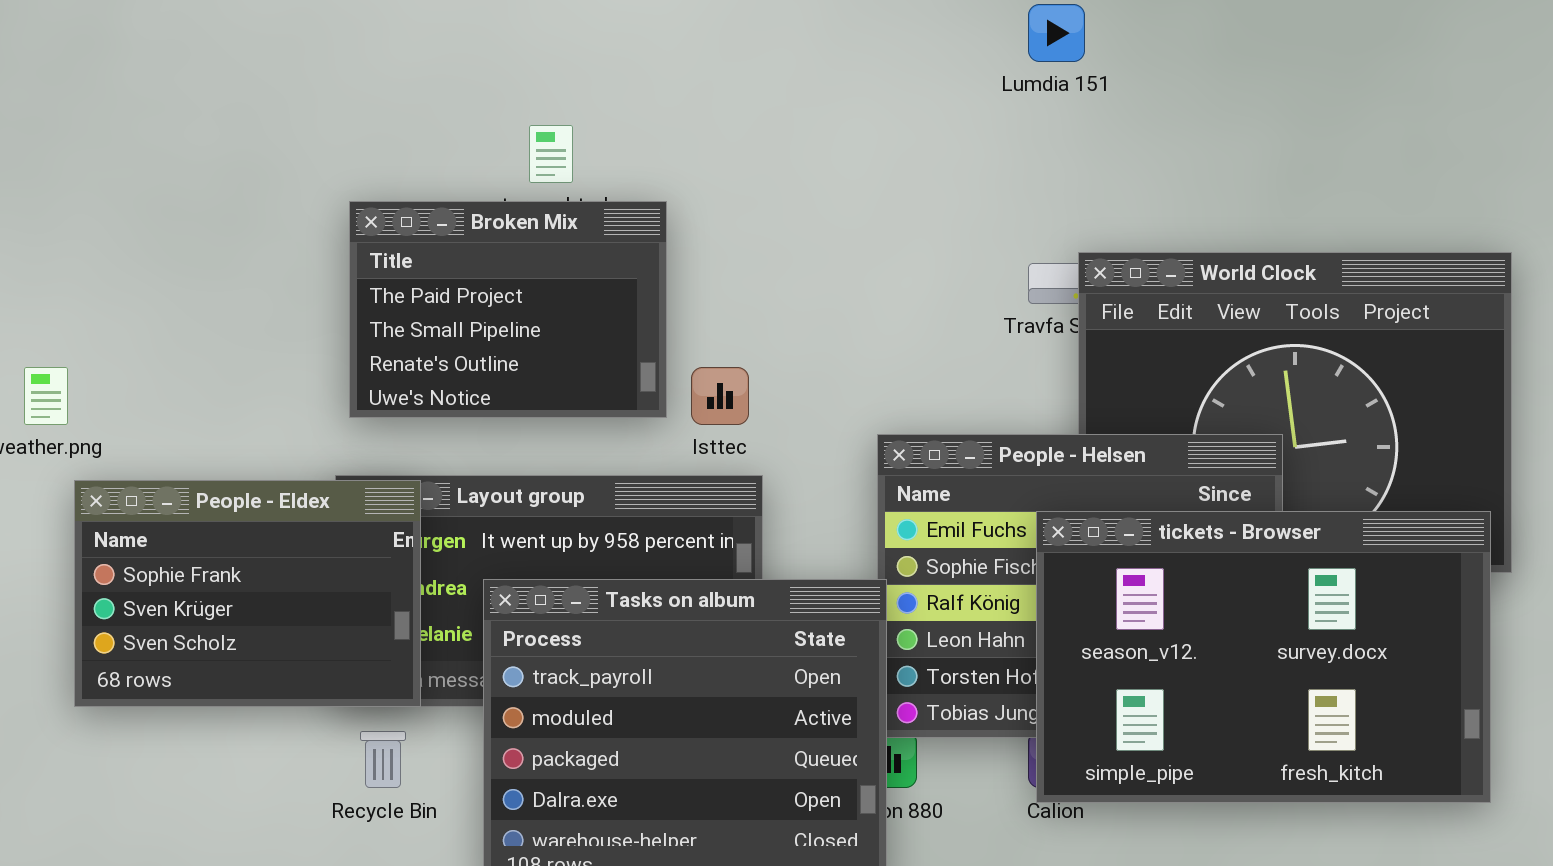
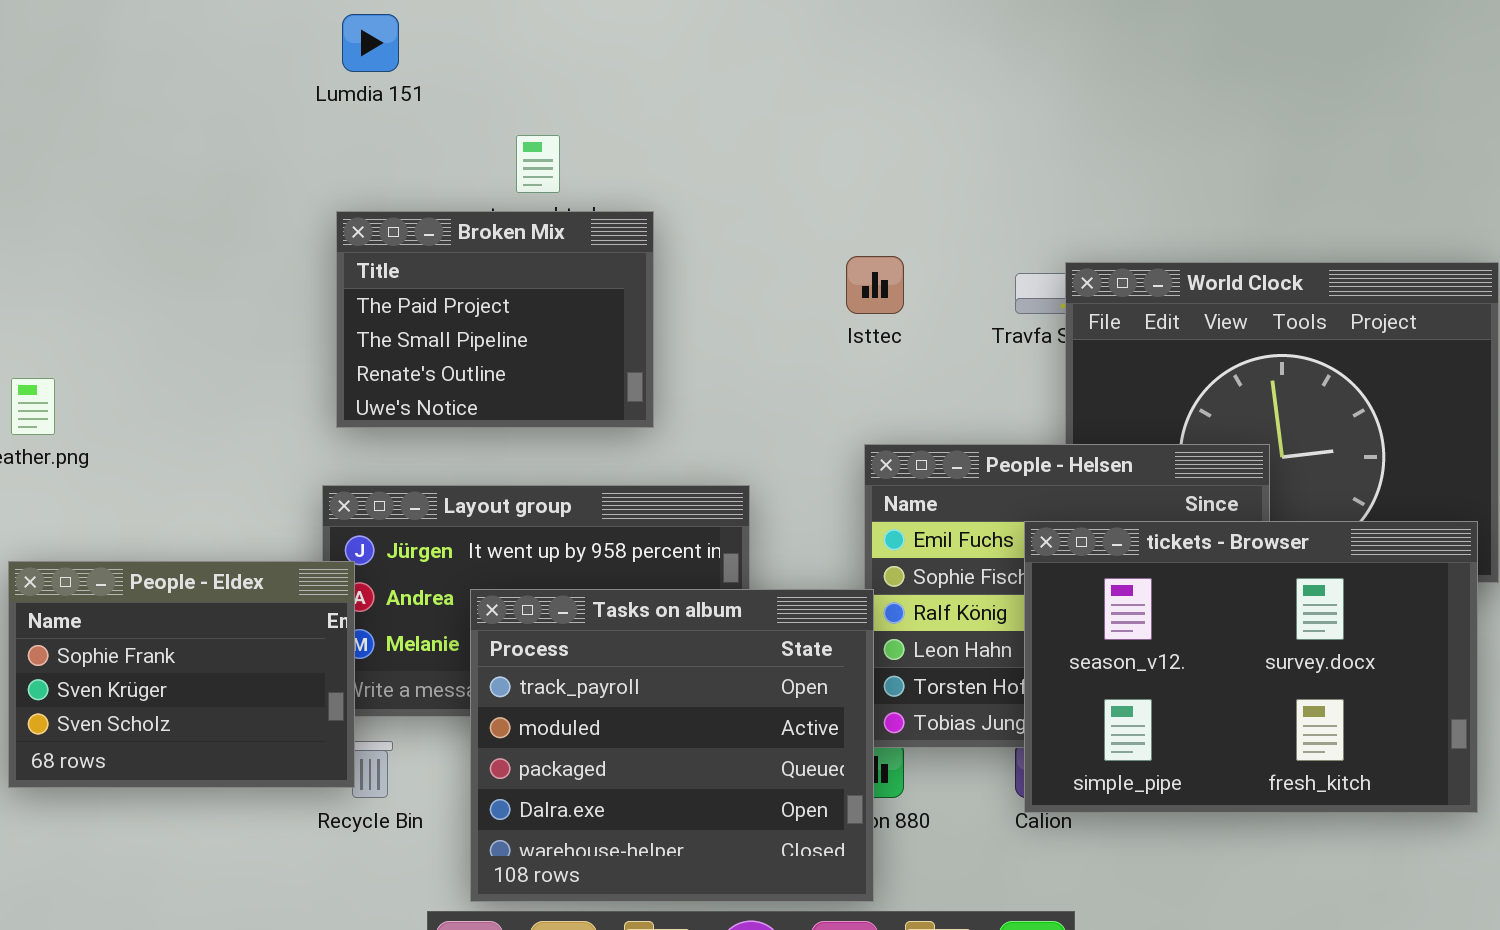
Lumdia 151: [1028,4,1085,62] -> [342,14,399,72], moved
Isttec: [691,367,749,425] -> [846,256,904,314], moved
People - Eldex: [74,480,421,707] -> [8,561,355,788], moved

